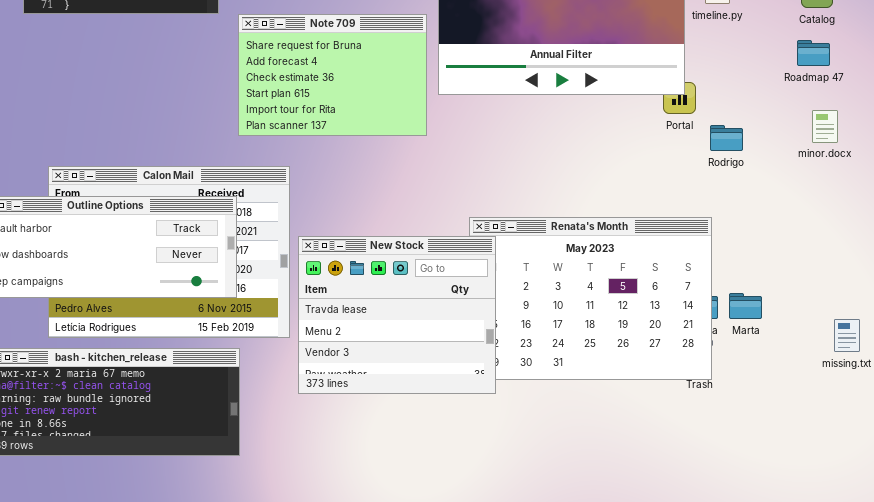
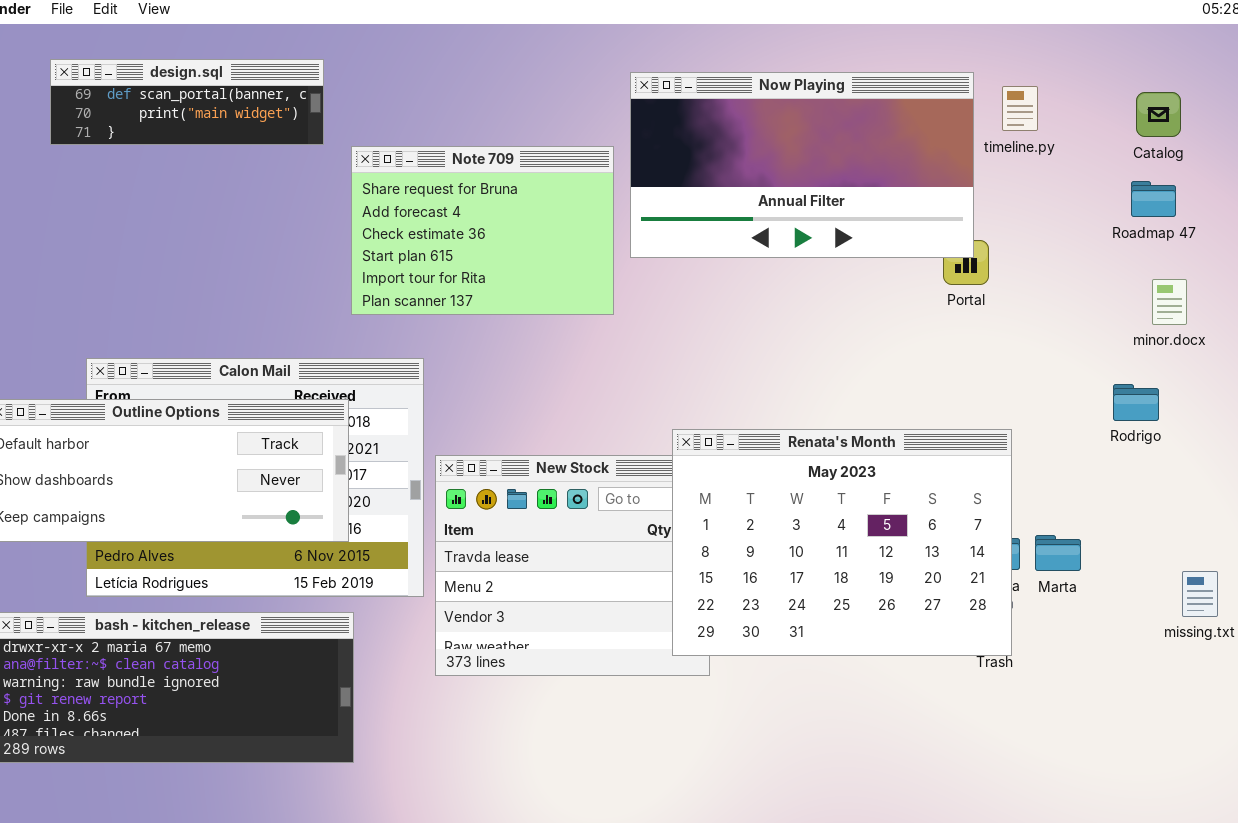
Rodrigo: [710,125,743,151] -> [1113,384,1159,421], moved
Renata's Month: [469,217,712,380] -> [672,429,1012,656], raised

